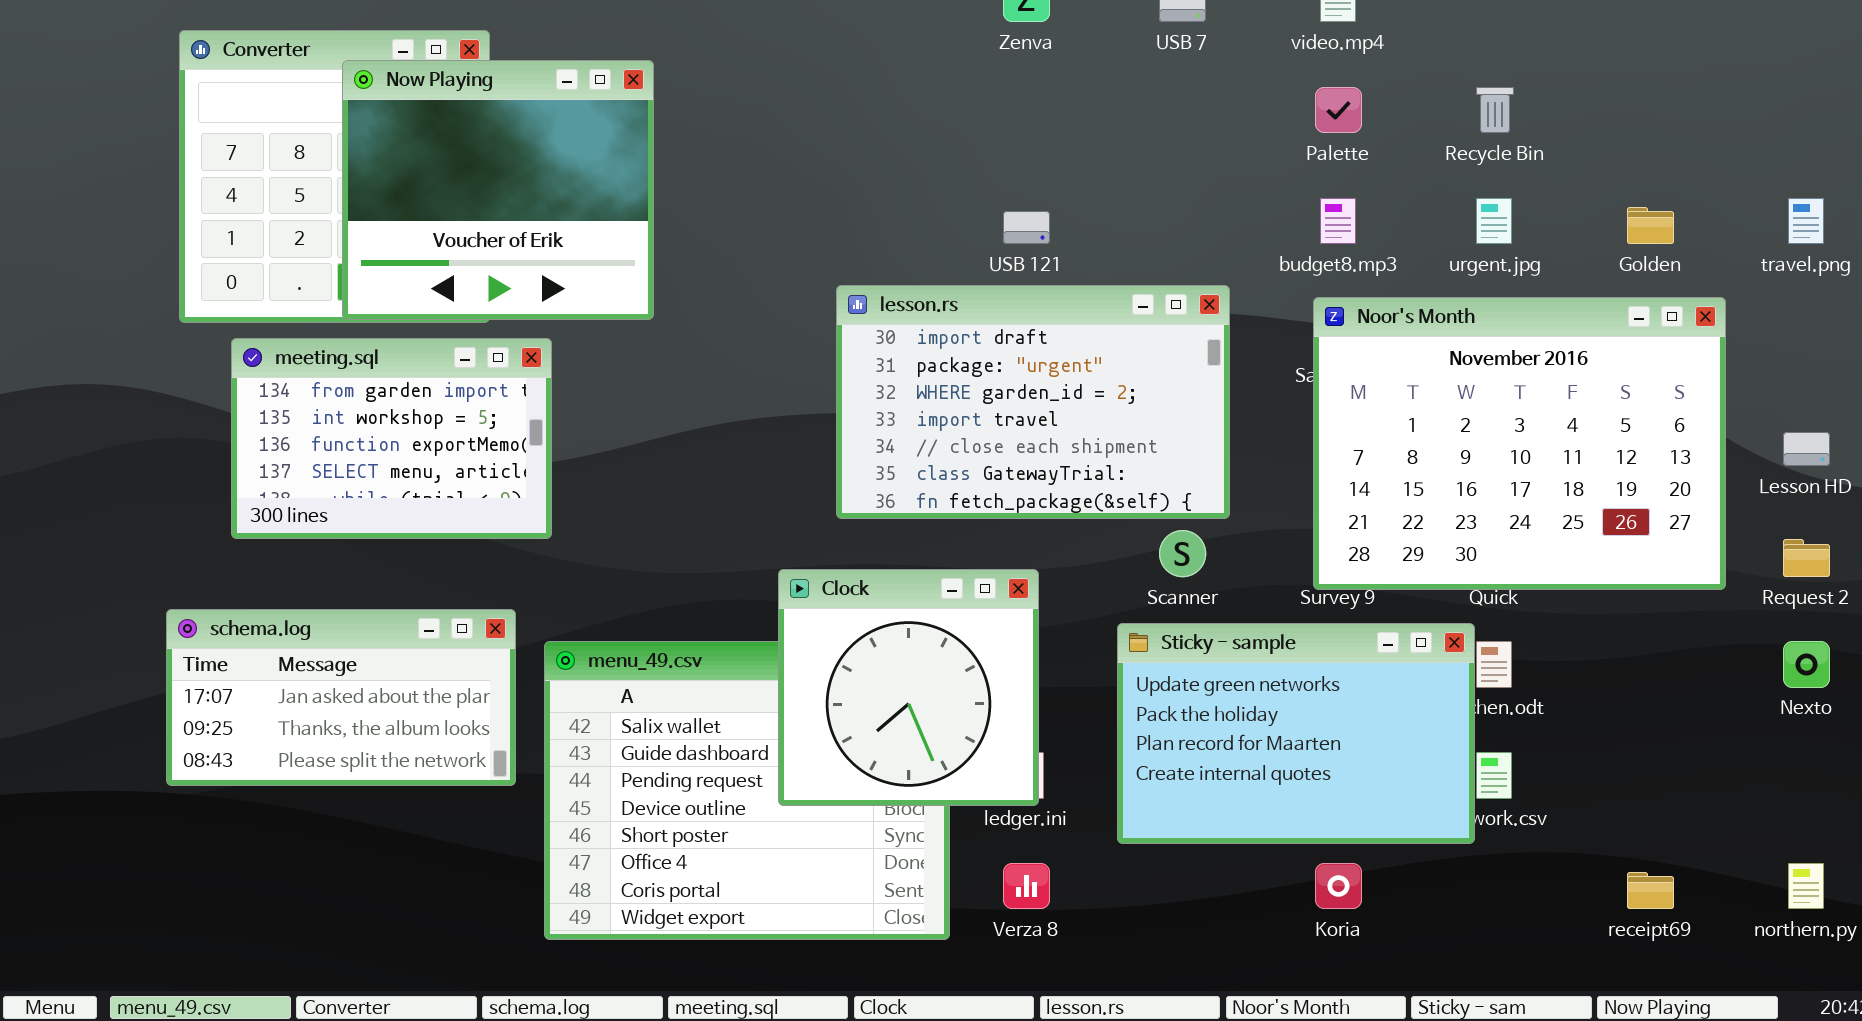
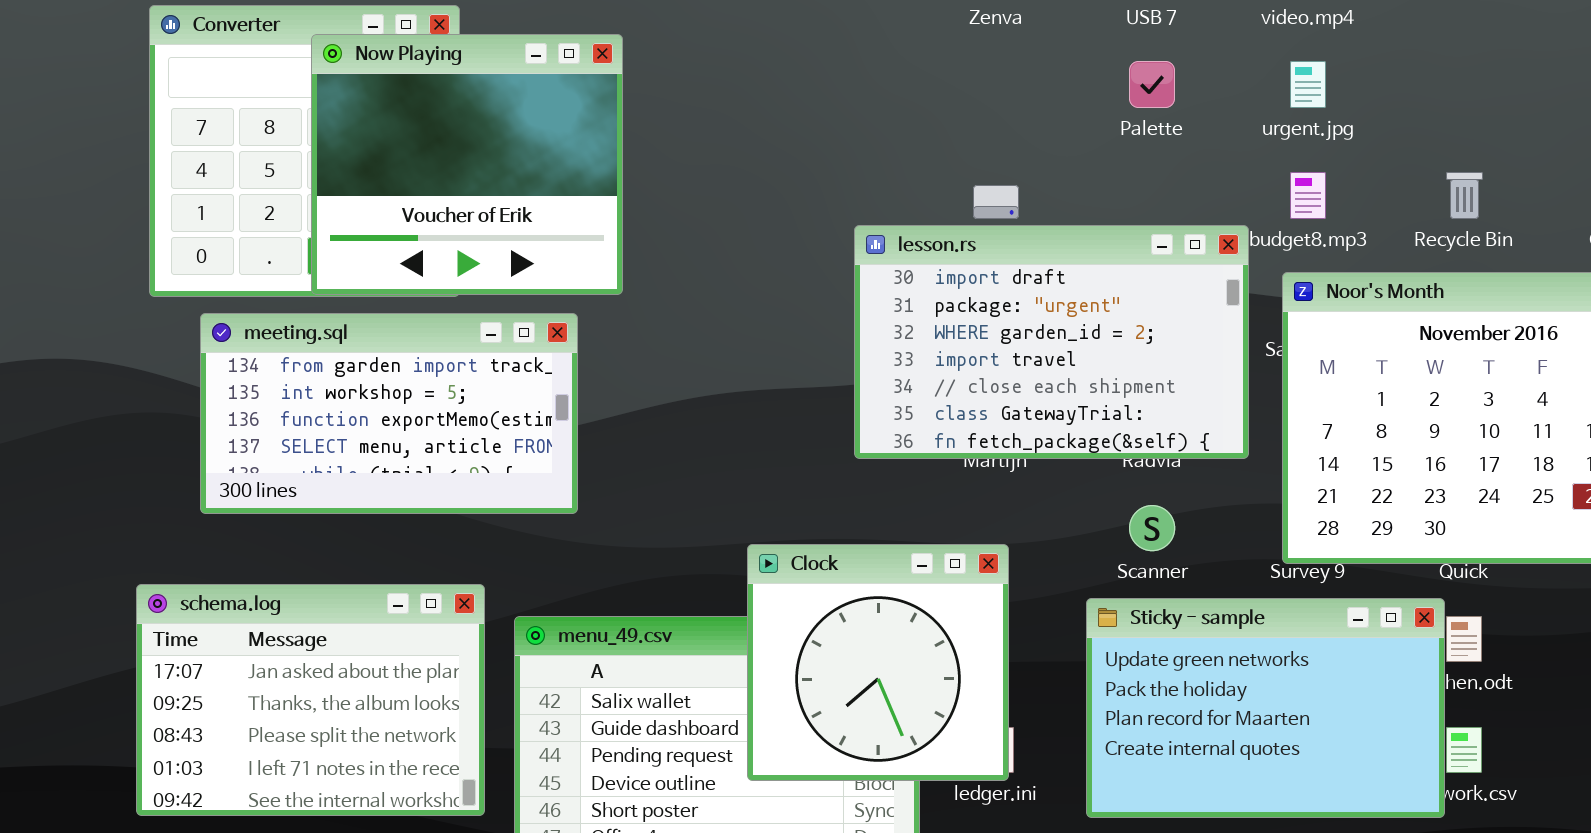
Palette: [1315,87,1362,133] -> [1129,61,1175,108], moved
Recycle Bin: [1476,87,1514,133] -> [1446,172,1483,219], moved
urgent.jpg: [1476,198,1512,244] -> [1290,61,1326,108], moved
lesson.rs: [836,285,1230,519] -> [854,225,1249,459], moved
meeting.sql: [231,338,552,539] -> [200,313,578,514], resized
schema.log: [166,609,516,786] -> [136,584,485,816], resized

